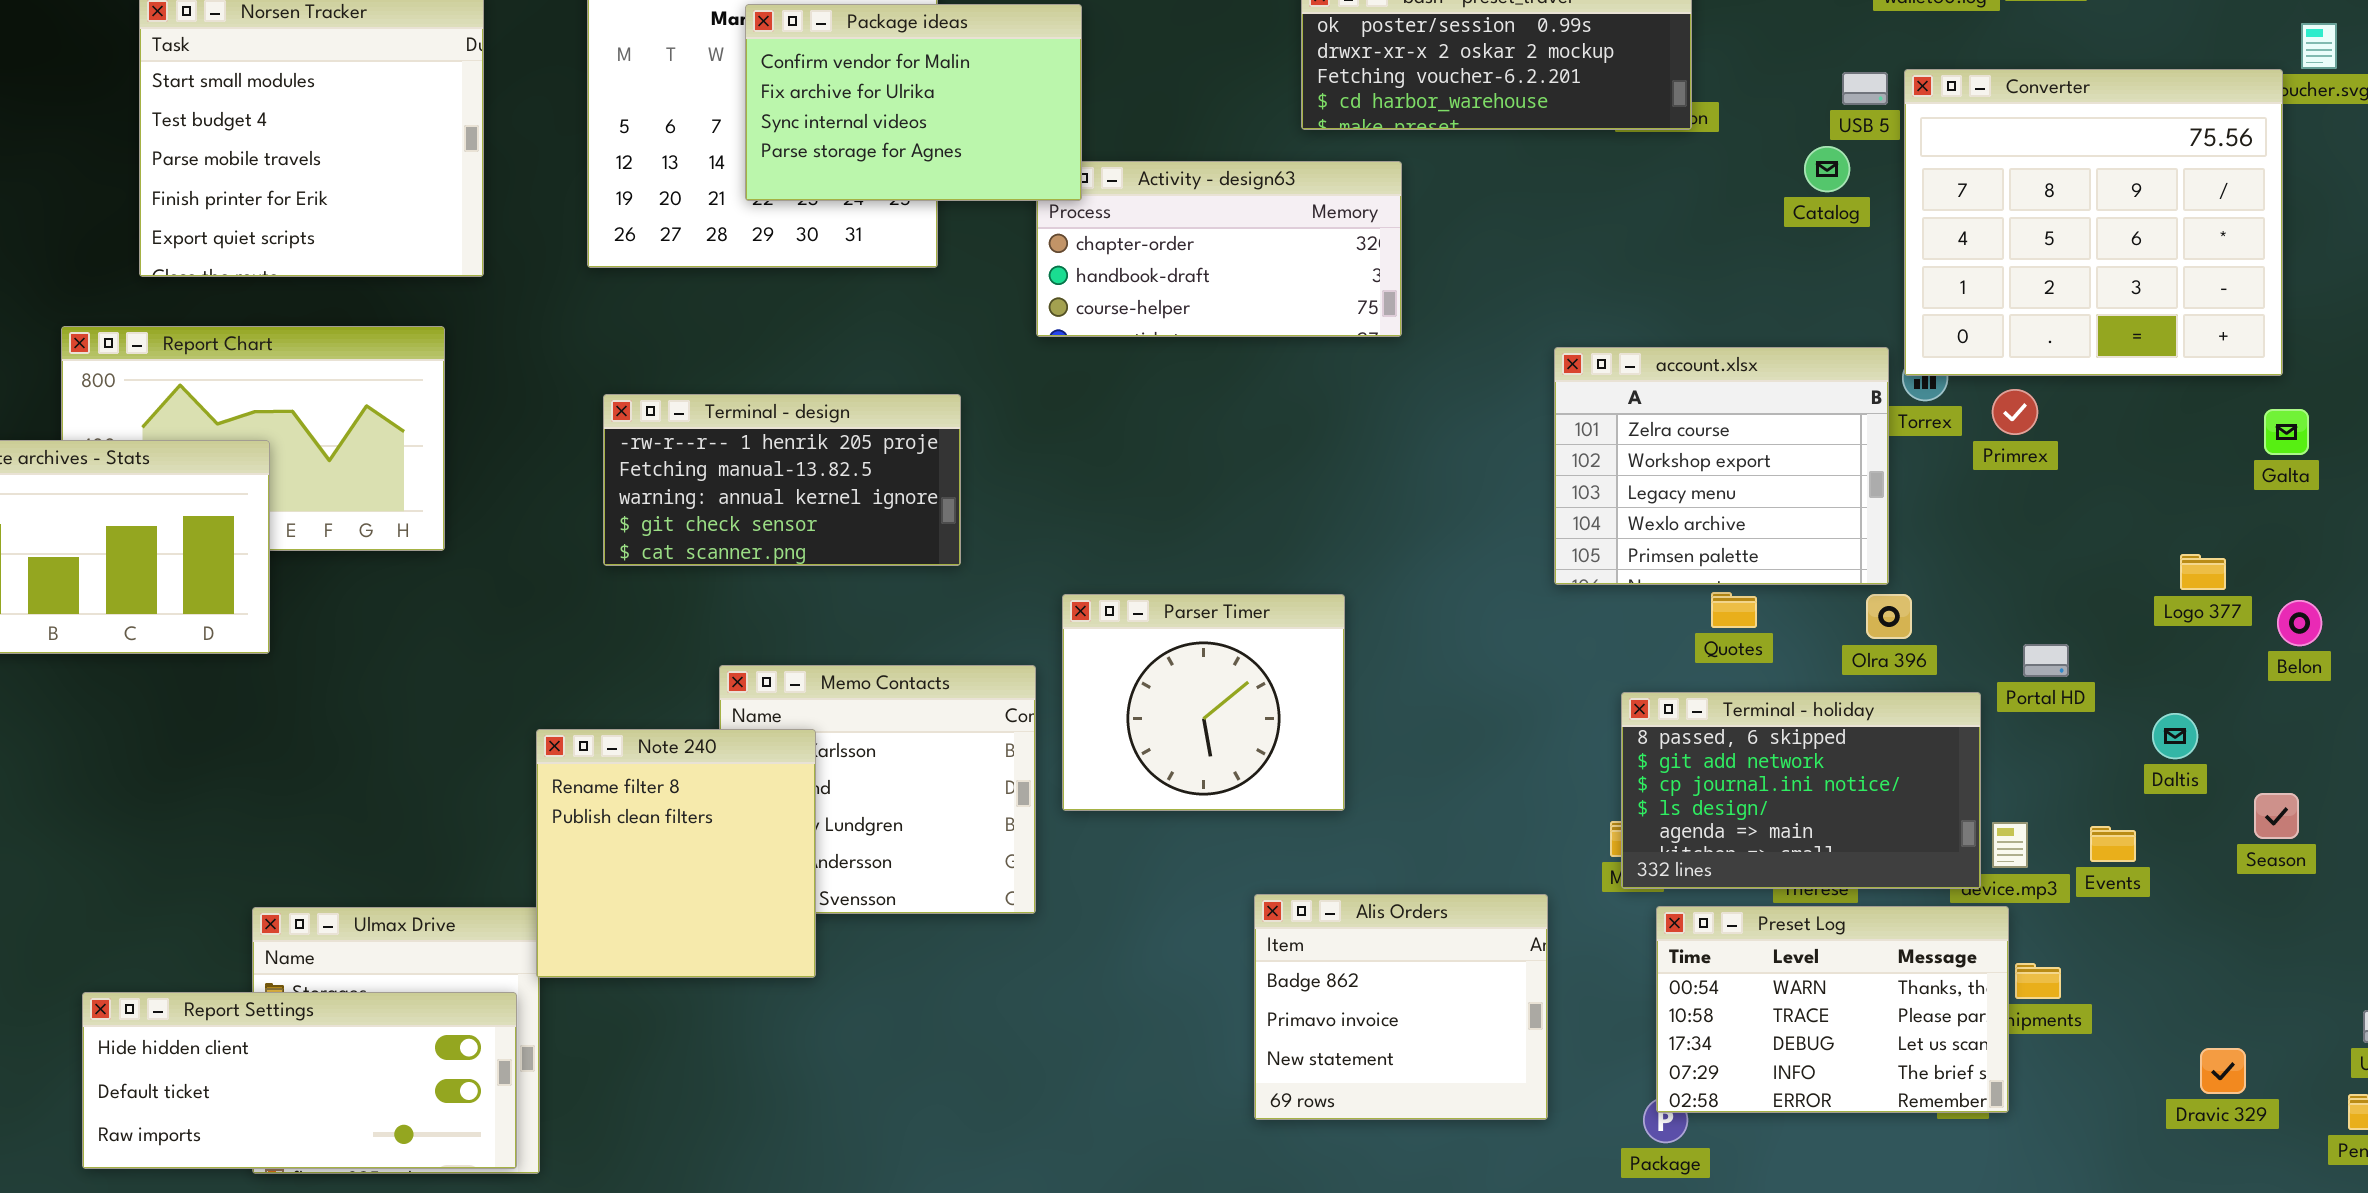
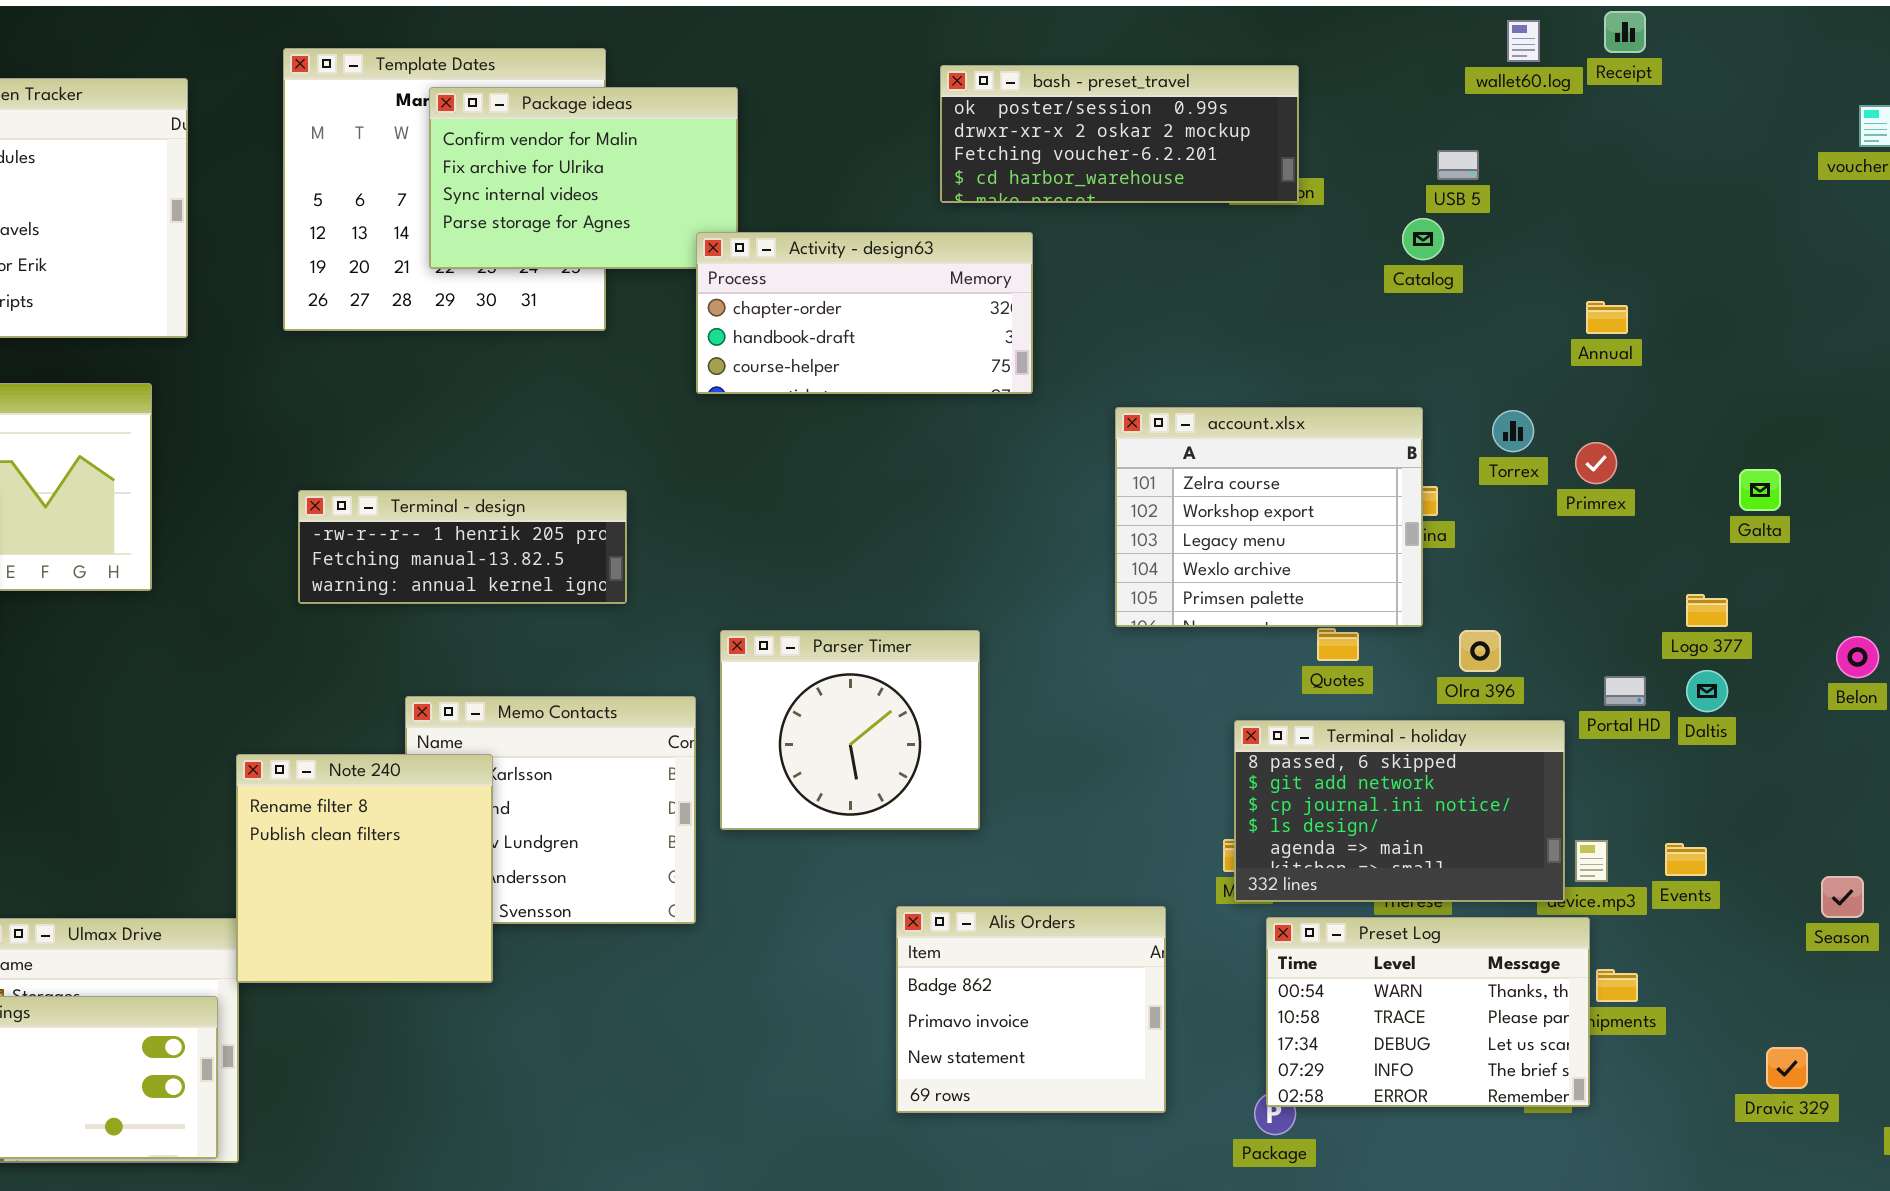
Converter: [1904,69,2283,376] -> none, closed
Activity - design63: [1036,161,1402,337] -> [696,232,1033,394], raised
account.xlsx: [1554,347,1889,585] -> [1115,407,1423,627], moved
Terminal - design: [603,394,961,566] -> [298,490,627,604], resized
Galta: [2264,409,2309,455] -> [1739,469,1781,511], moved
Logo 377: [2180,554,2226,590] -> [1686,594,1728,627], moved
Daltis: [2152,713,2198,759] -> [1686,670,1728,712], moved
Season: [2254,793,2299,839] -> [1821,876,1864,918], moved

